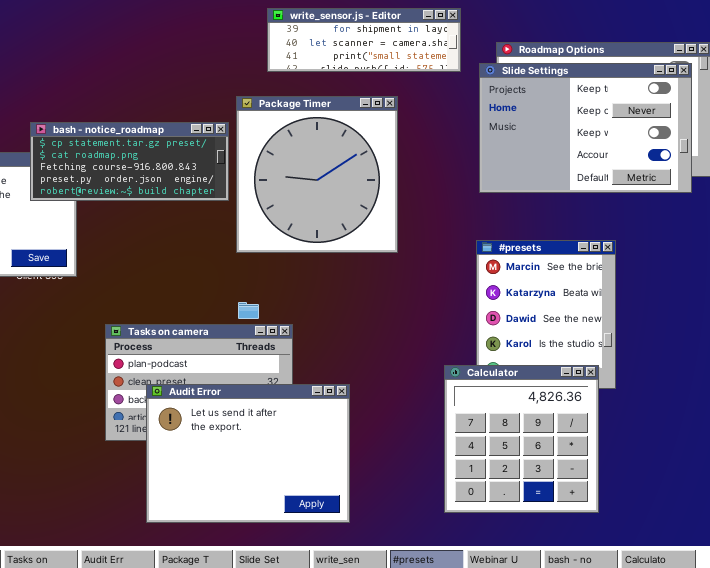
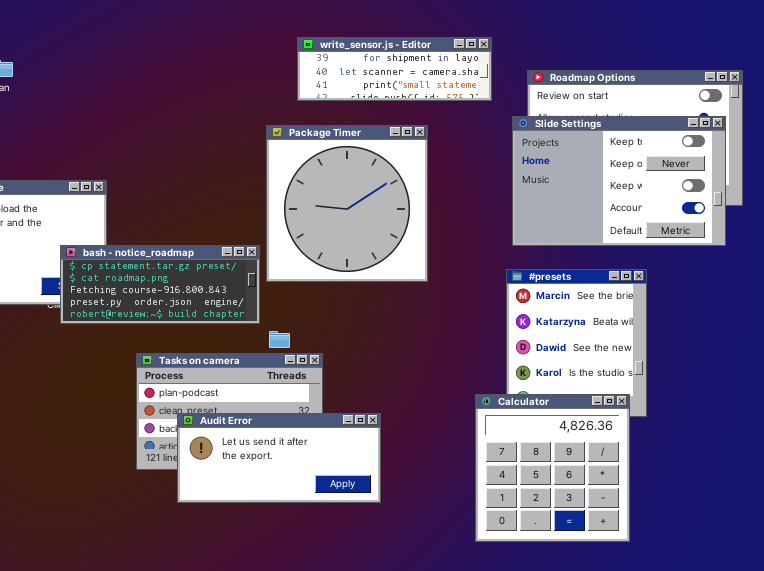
Slide Settings: [479,63,692,193] -> [512,116,726,246], moved
bash - notice_roadmap: [30,122,229,201] -> [60,245,260,324], moved
Audit Error: [146,384,350,523] -> [177,413,381,503], resized

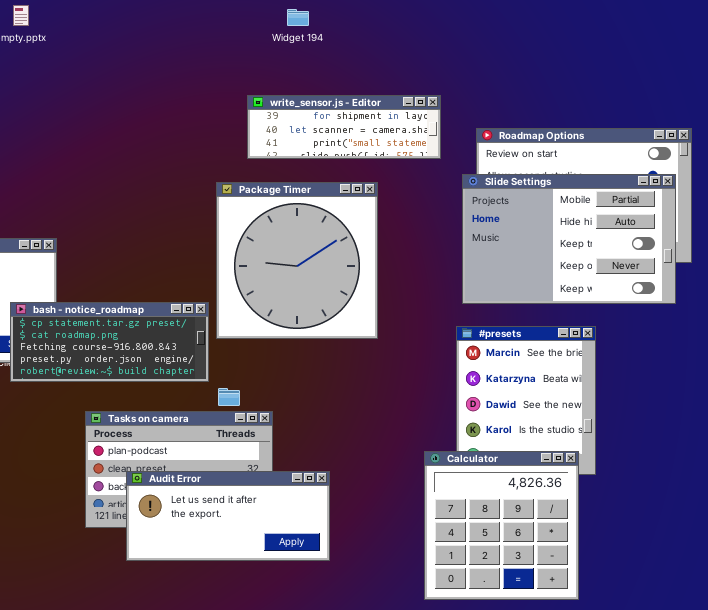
Slide Settings: [512,116,726,246] -> [462,174,676,304], scrolled up 2 rows

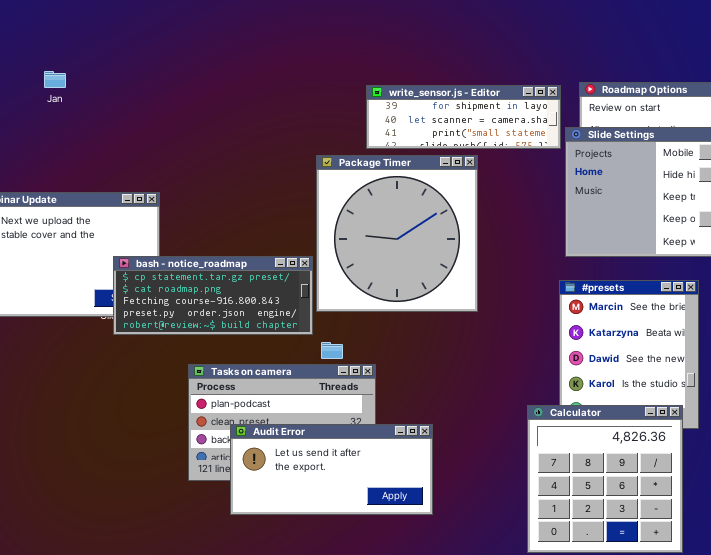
write_sensor.js - Editor: [247,95,441,159] -> [366,85,561,149], moved
Package Timer: [216,182,378,339] -> [316,155,478,312], moved

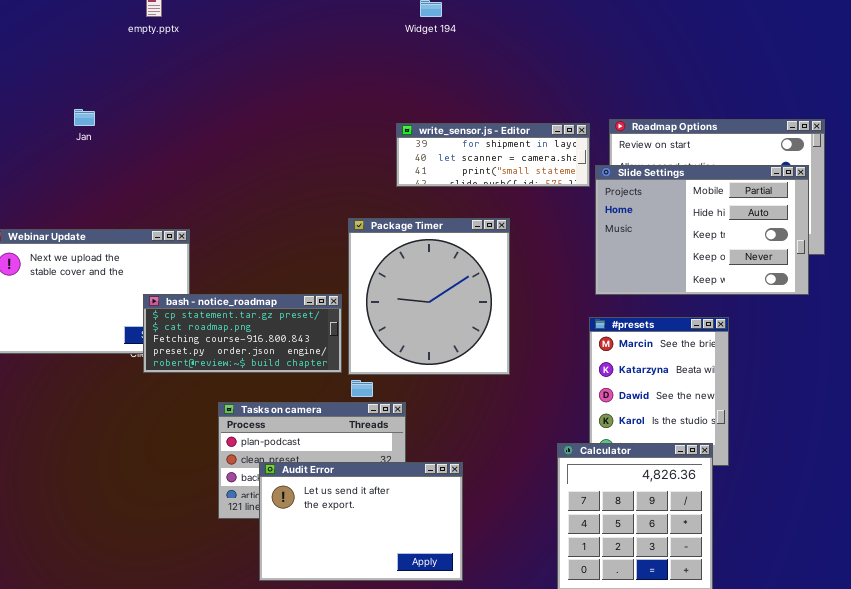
Package Timer: [316,155,478,312] -> [348,218,510,375], moved
Audit Error: [230,424,433,515] -> [259,462,463,581], resized

